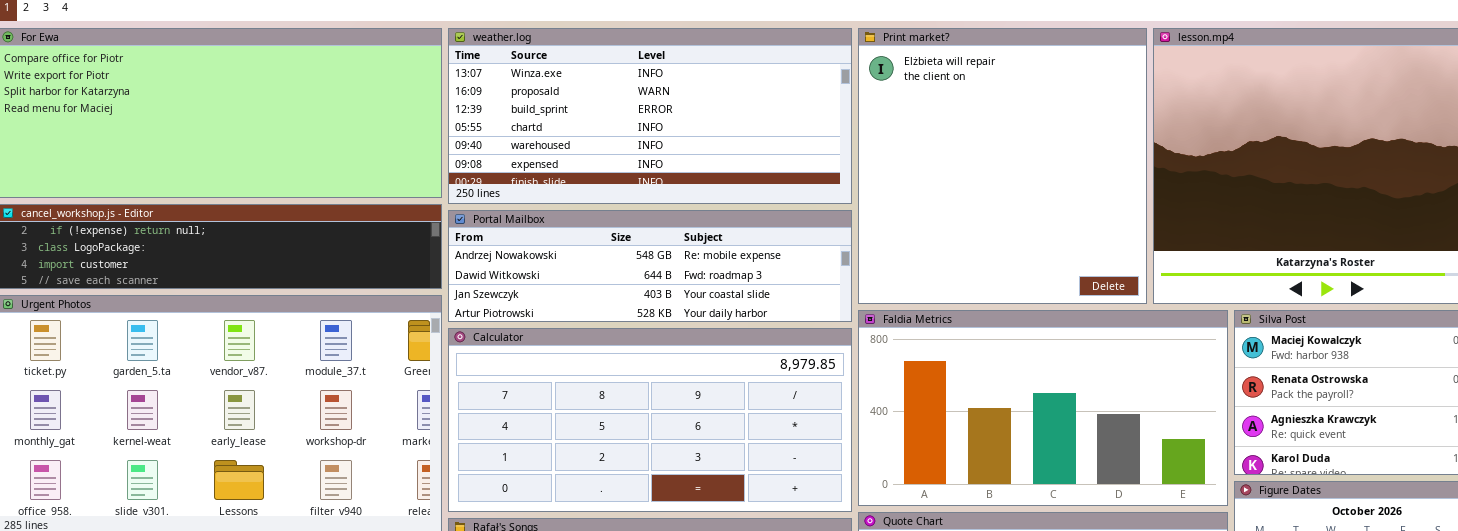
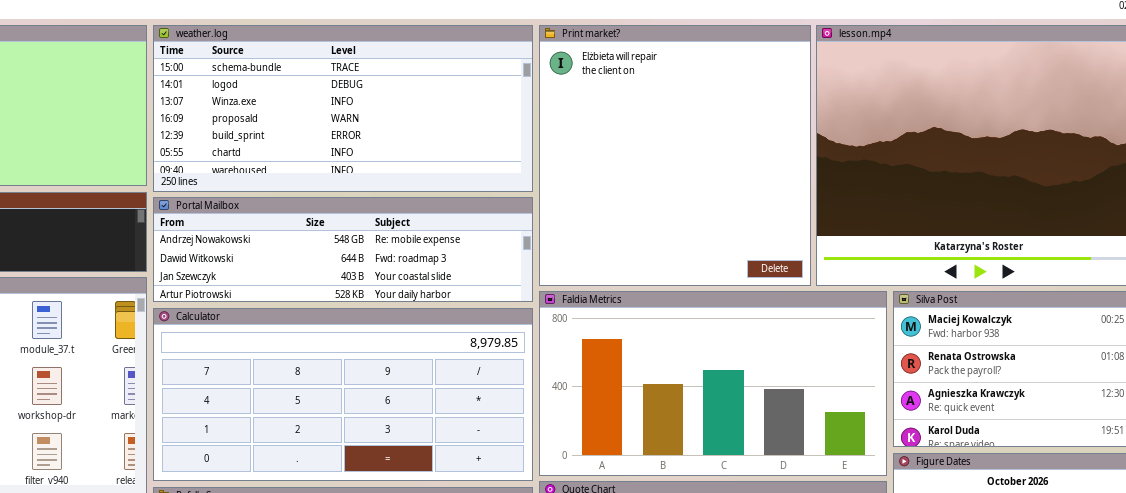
weather.log: [448,28,852,204] -> [153,25,533,192], scrolled up 2 rows

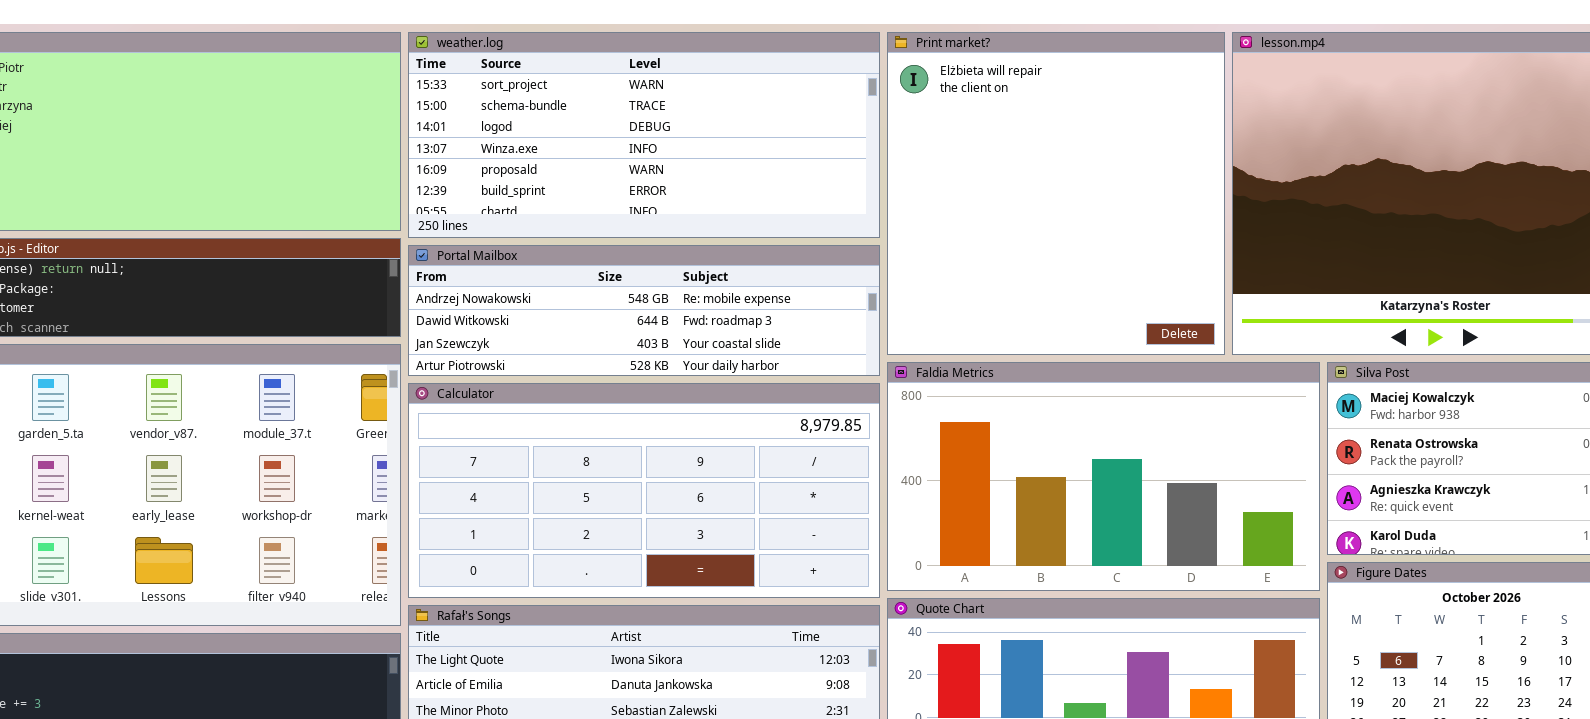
weather.log: [153,25,533,192] -> [408,32,880,238], scrolled up 1 row

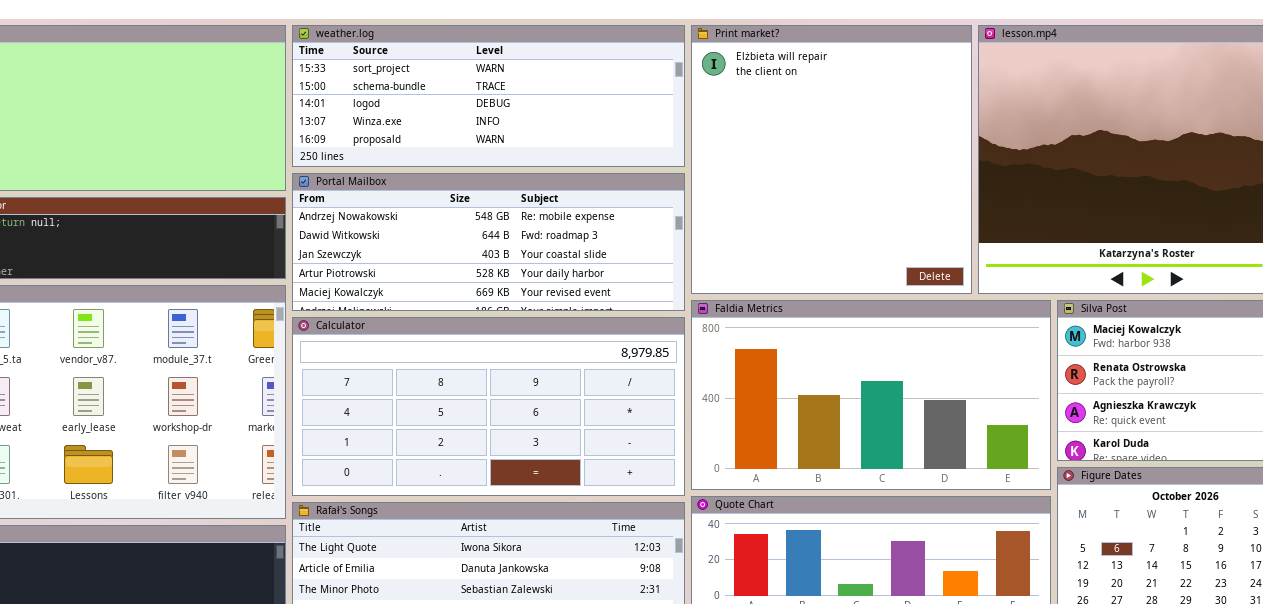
weather.log: [408,32,880,238] -> [292,25,685,167], resized
Portal Mailbox: [408,245,880,376] -> [292,173,685,311], resized

